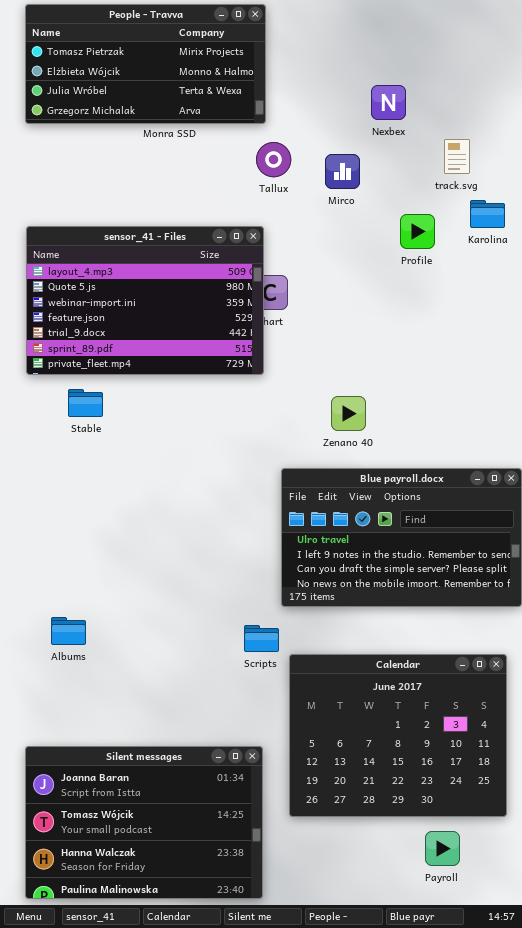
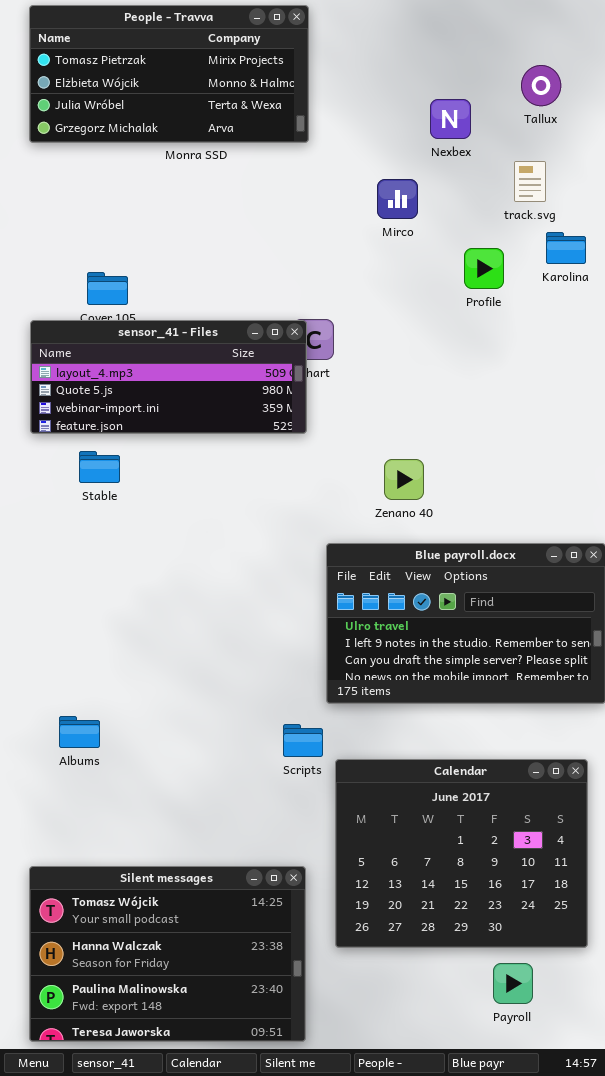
Tallux: [256,142,291,177] -> [521,65,561,106], moved
sensor_41 - Files: [26,226,264,375] -> [30,320,307,434], resized
Silent messages: [25,746,263,899] -> [29,866,306,1042], scrolled down 1 row

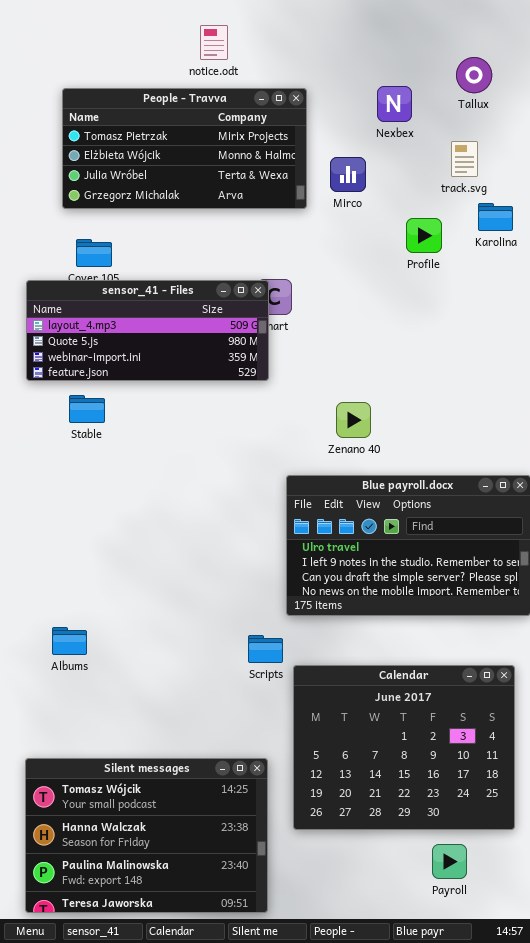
People - Travva: [29,5,309,143] -> [62,88,307,209], moved

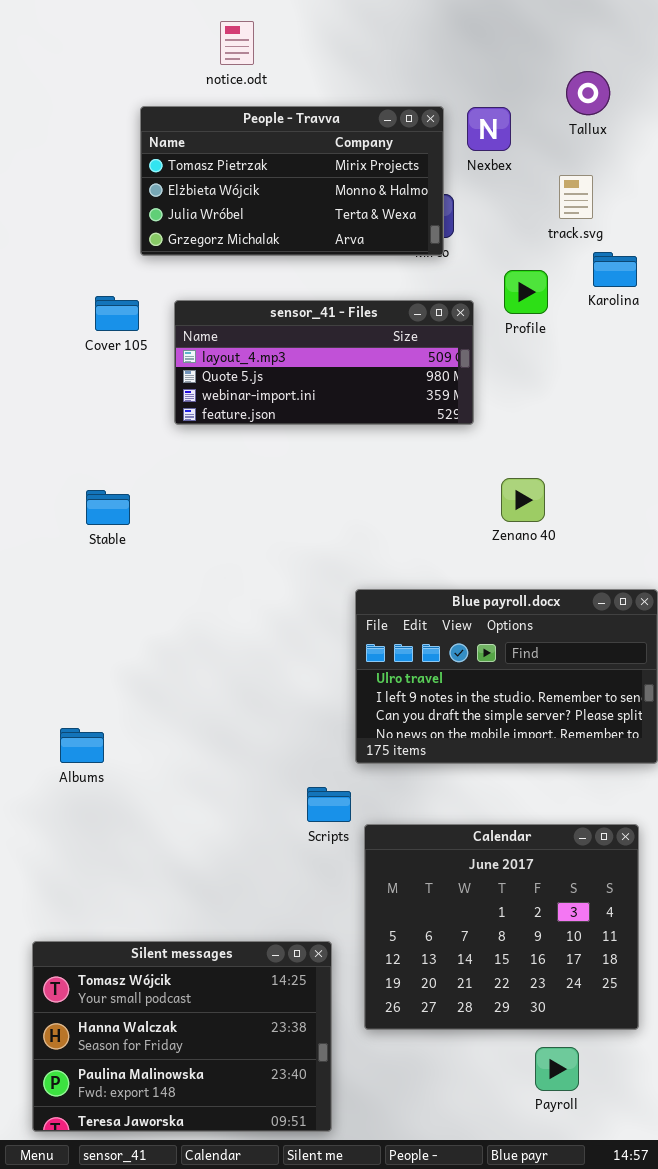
notice.odt: [200,25,228,60] -> [220,21,254,65], moved
People - Travva: [62,88,307,209] -> [140,106,444,256], moved
sensor_41 - Files: [26,280,269,381] -> [174,300,474,425], moved
Zenano 40: [336,402,371,438] -> [501,478,545,522], moved
Albums: [52,627,87,655] -> [60,728,104,763], moved

